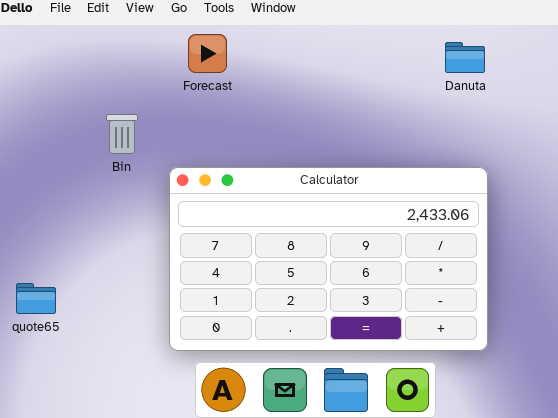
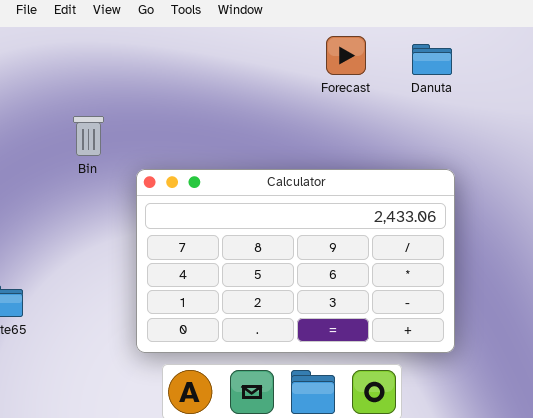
Forecast: [188,34,227,73] -> [326,36,366,75], moved

